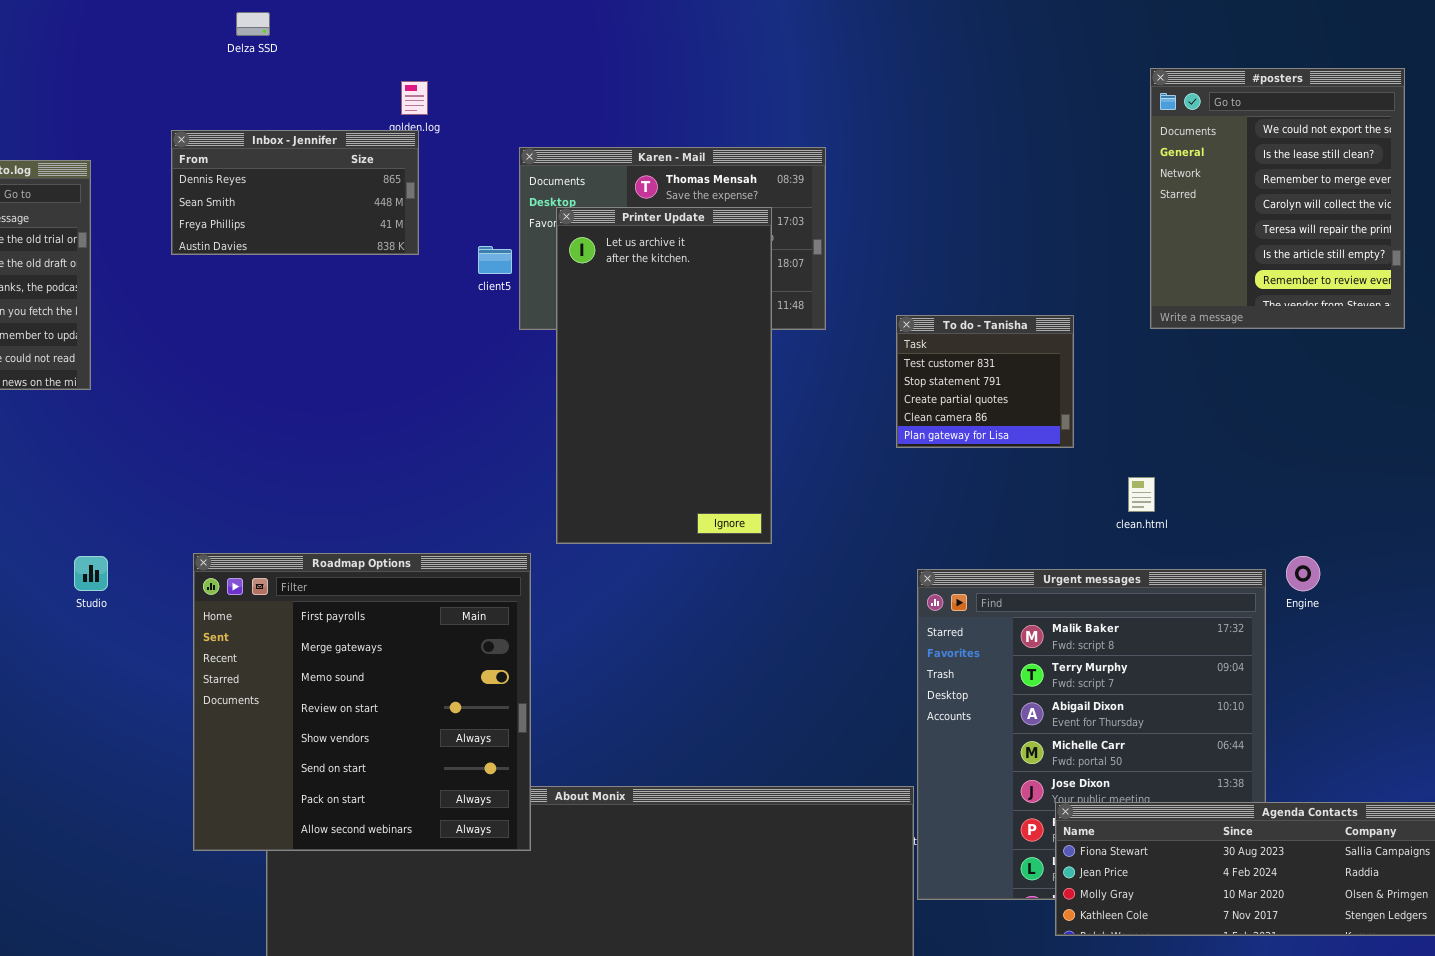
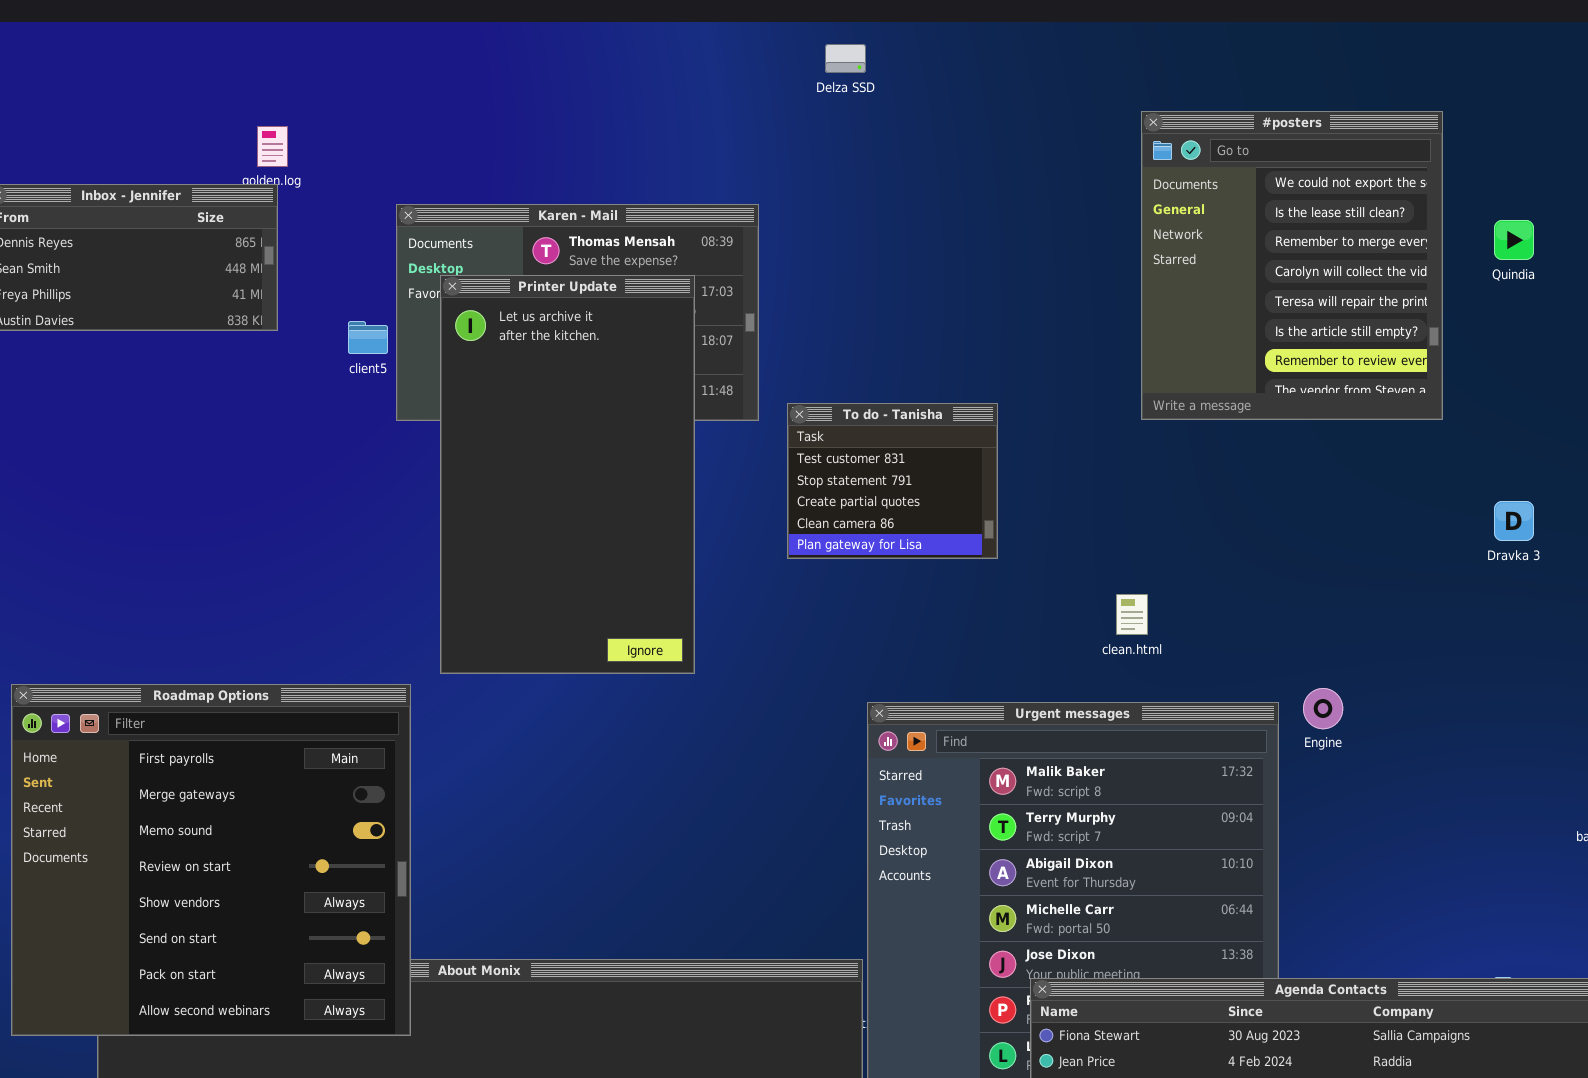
Delza SSD: [236,12,270,36] -> [825,44,866,73], moved
To do - Tanisha: [896,315,1074,448] -> [787,403,998,559], moved

